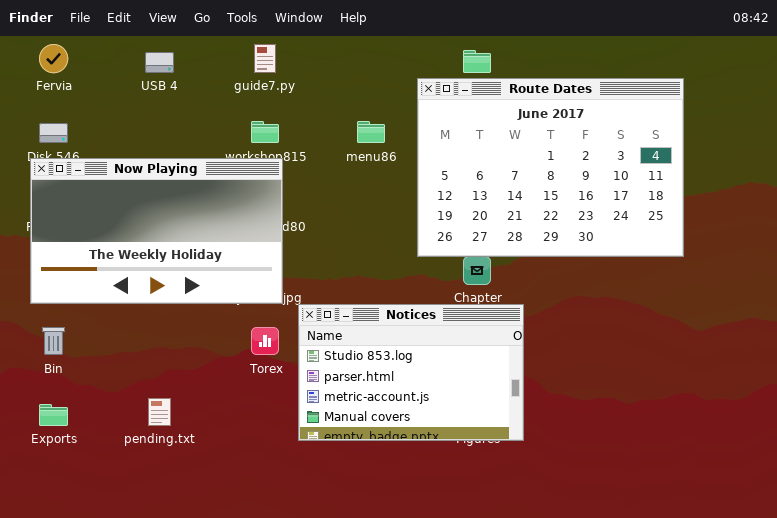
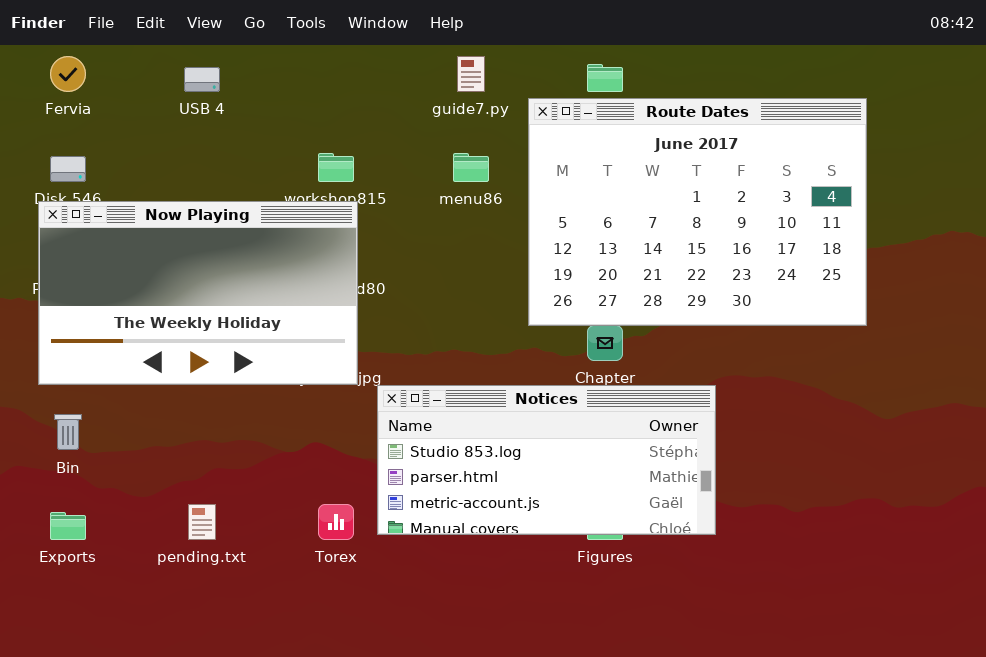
guide7.py: [254,44,276,73] -> [457,56,485,92], moved
Notices: [298,304,524,441] -> [377,385,716,535], resized
Torex: [251,327,279,355] -> [318,504,354,540], moved

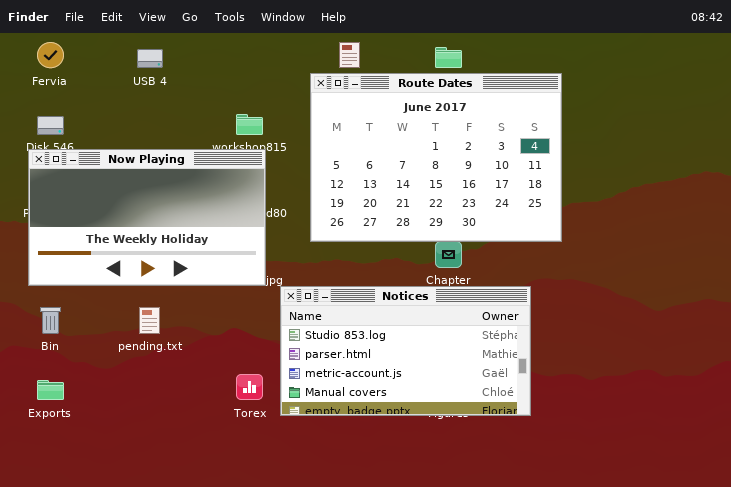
Route Dates: [528,98,867,326] -> [310,73,562,242], moved
Notices: [377,385,716,535] -> [280,286,531,416], resized
pending.txt: [188,504,216,540] -> [139,307,160,334], moved

